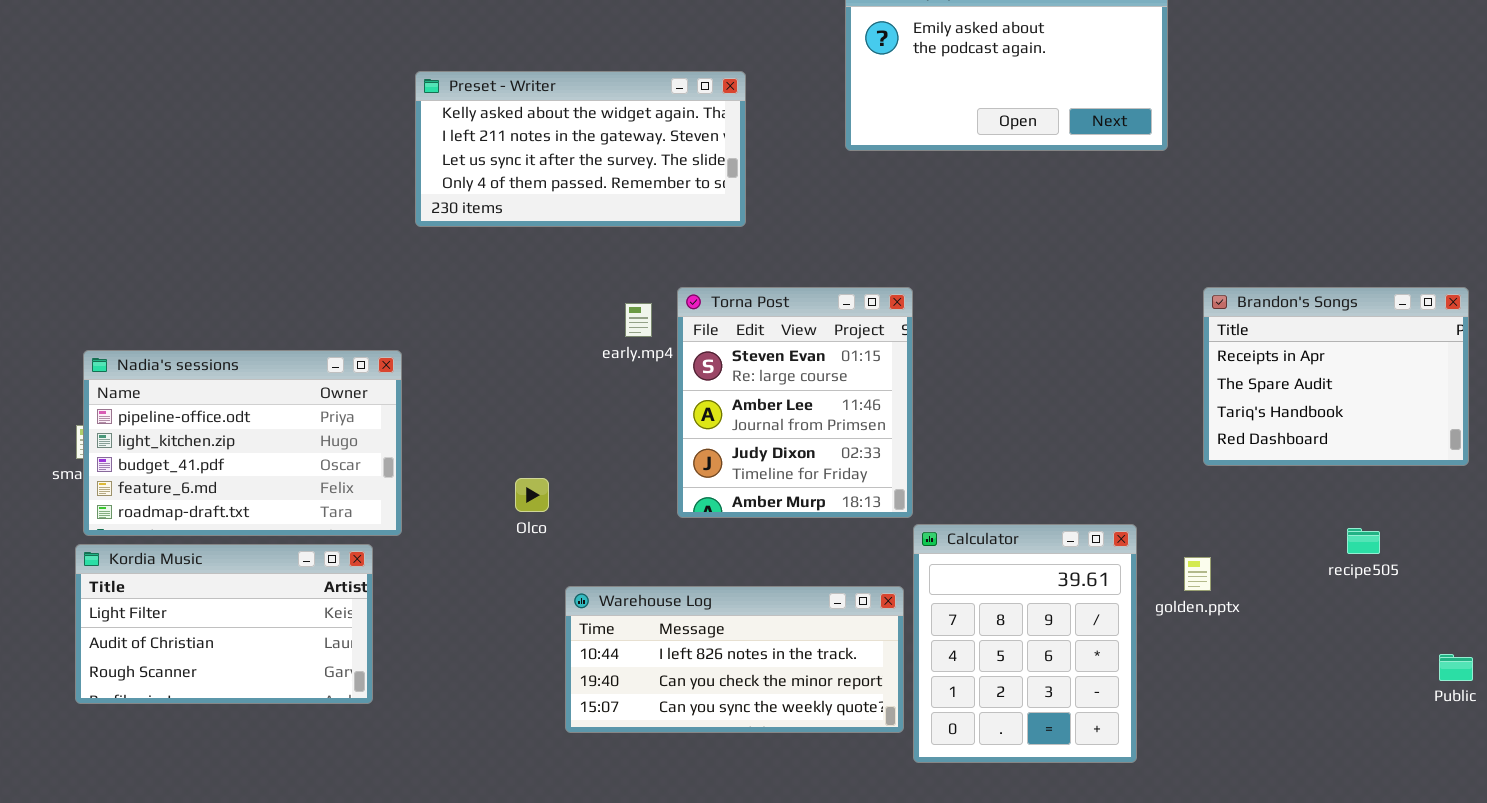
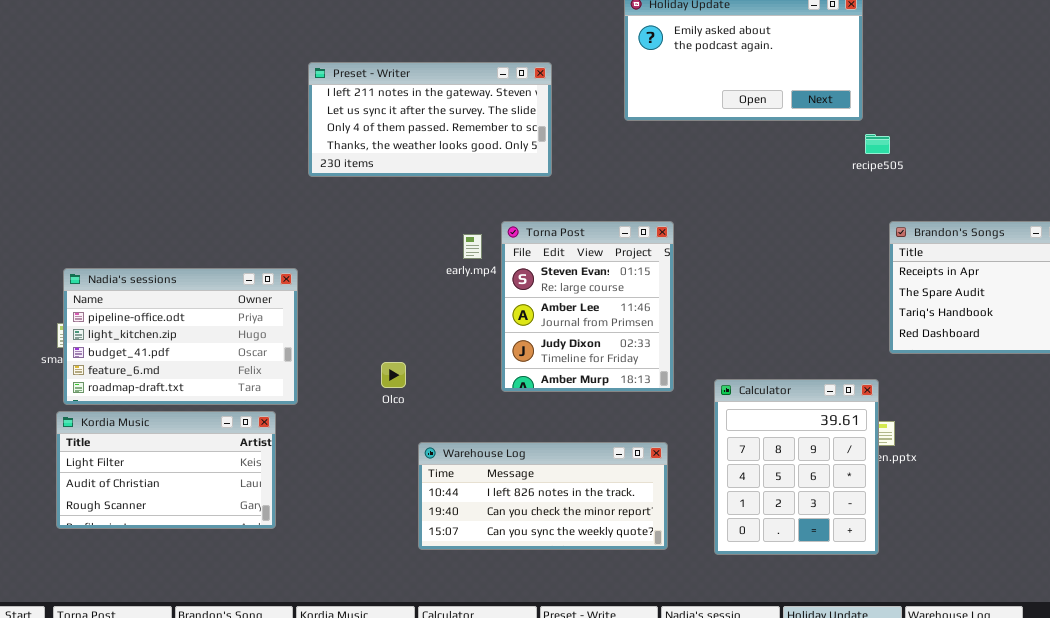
Preset - Writer: [415,71,746,227] -> [308,62,552,177], scrolled down 1 row
Calculator: [913,524,1137,763] -> [714,379,879,555], moved
recipe505: [1347,528,1380,554] -> [865,134,890,154], moved

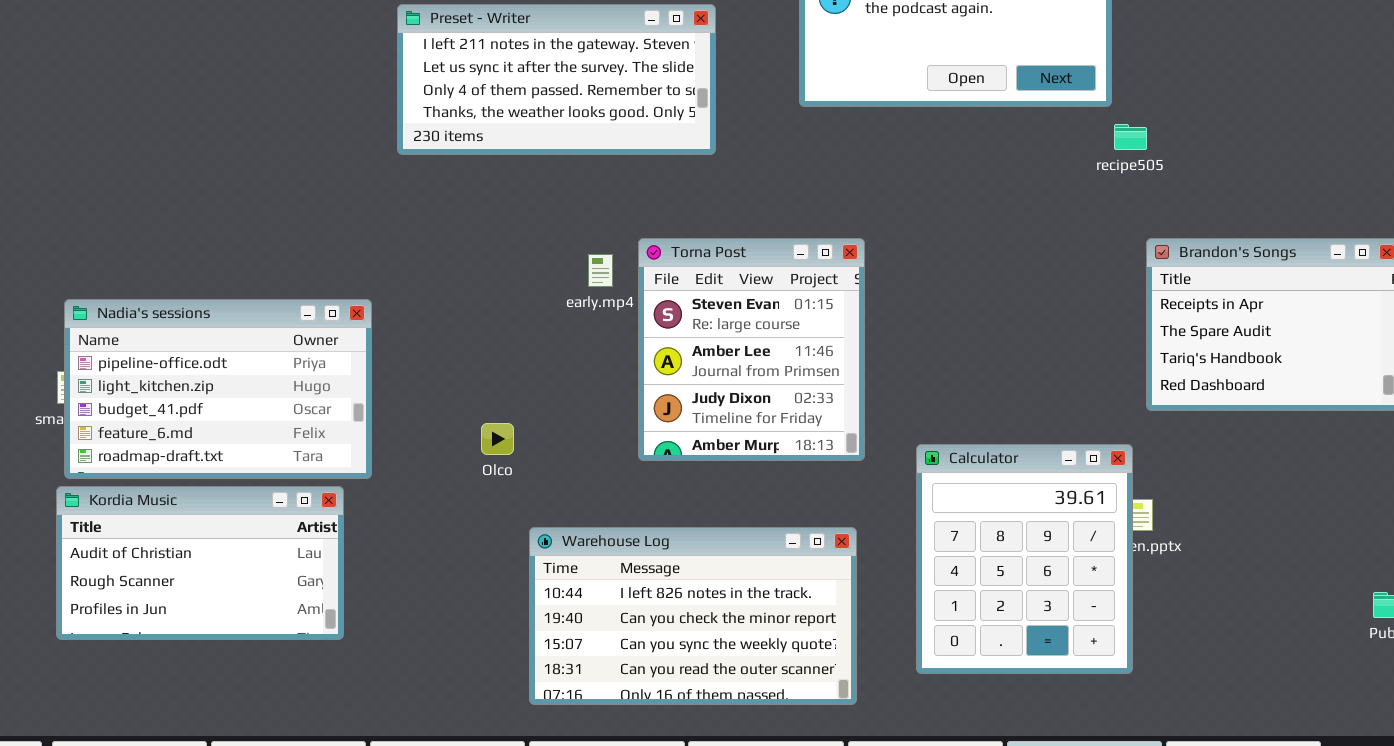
Preset - Writer: [308,62,552,177] -> [397,4,716,155], moved
Kordia Music: [56,411,276,529] -> [56,486,344,640], scrolled down 1 row
Warehouse Log: [418,442,668,550] -> [529,527,857,705], resized

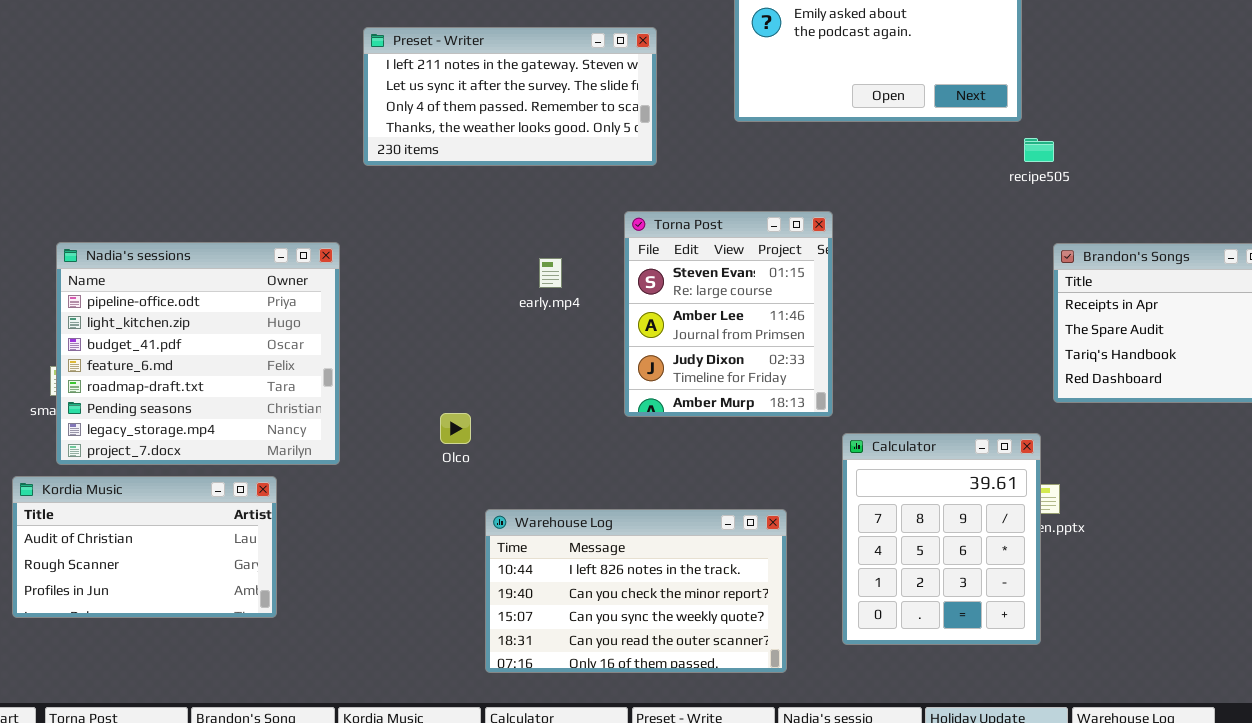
Torna Post: [638,238,865,461] -> [624,211,833,417], moved
Nadia's sessions: [64,299,372,479] -> [56,242,340,465], resized
Kordia Music: [56,486,344,640] -> [12,476,277,618], moved

